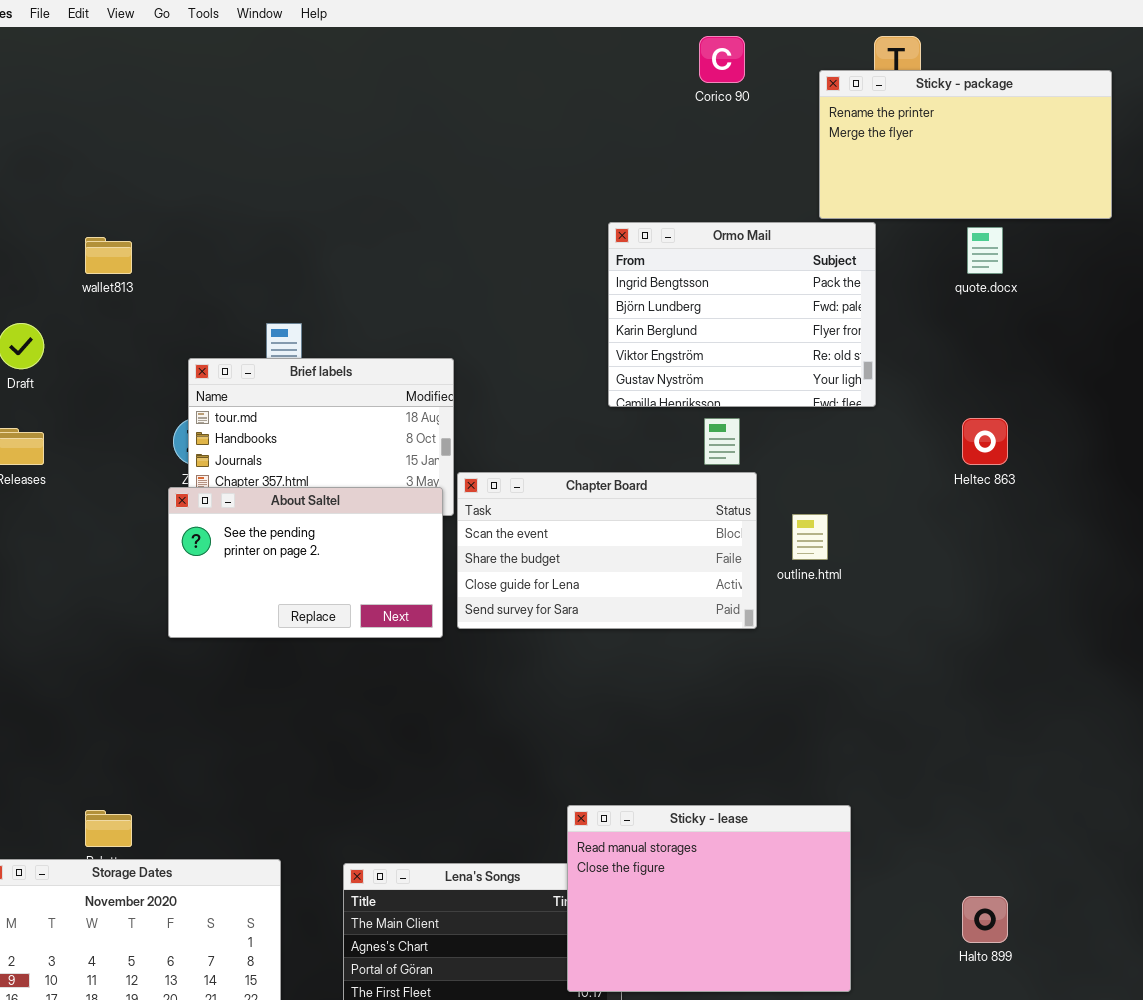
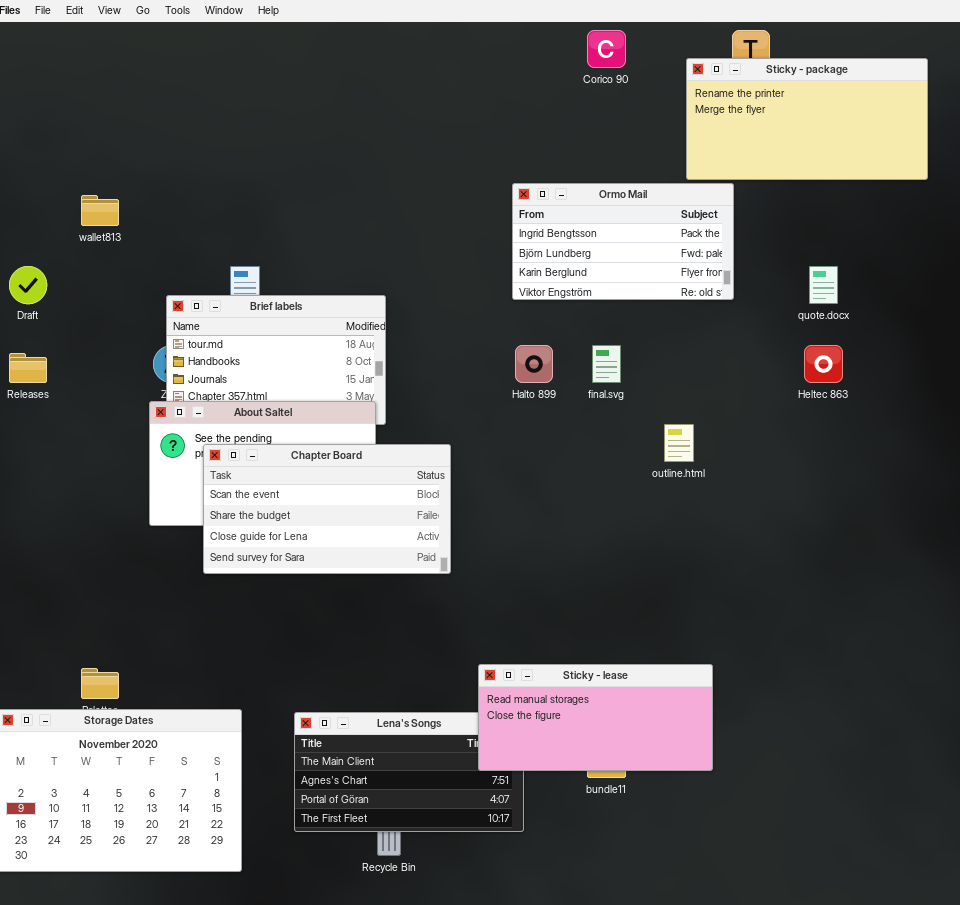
Ormo Mail: [608,222,876,407] -> [512,183,734,300], resized
quote.docx: [967,227,1003,274] -> [809,266,838,304], moved
Chapter Board: [457,472,757,629] -> [203,444,451,574], moved
Sticky - lease: [567,805,851,992] -> [478,664,713,771], resized
Halto 899: [962,896,1008,943] -> [515,345,553,383], moved

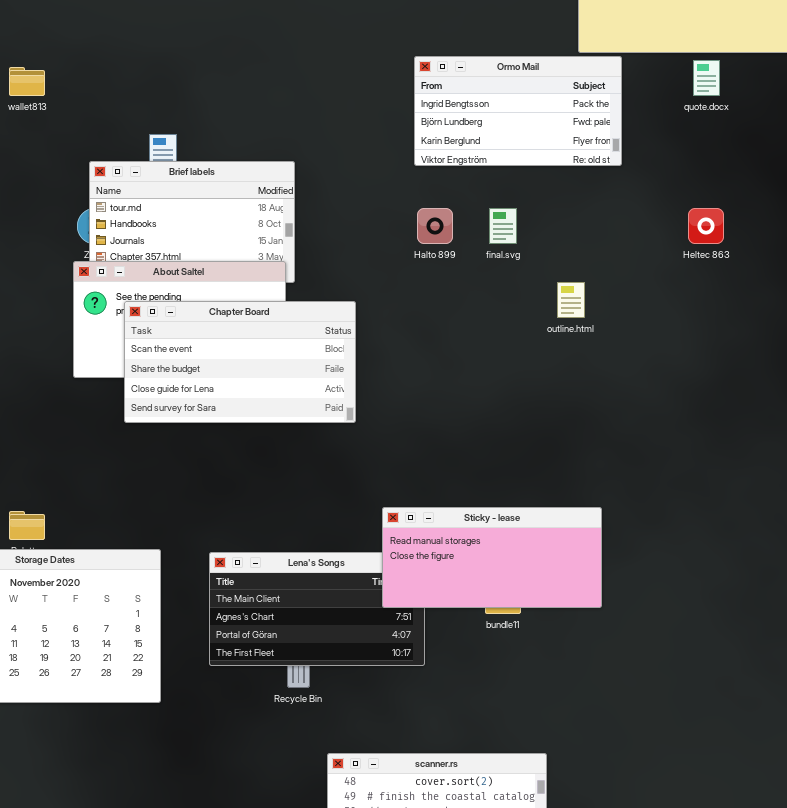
quote.docx: [809,266,838,304] -> [693,60,720,96], moved

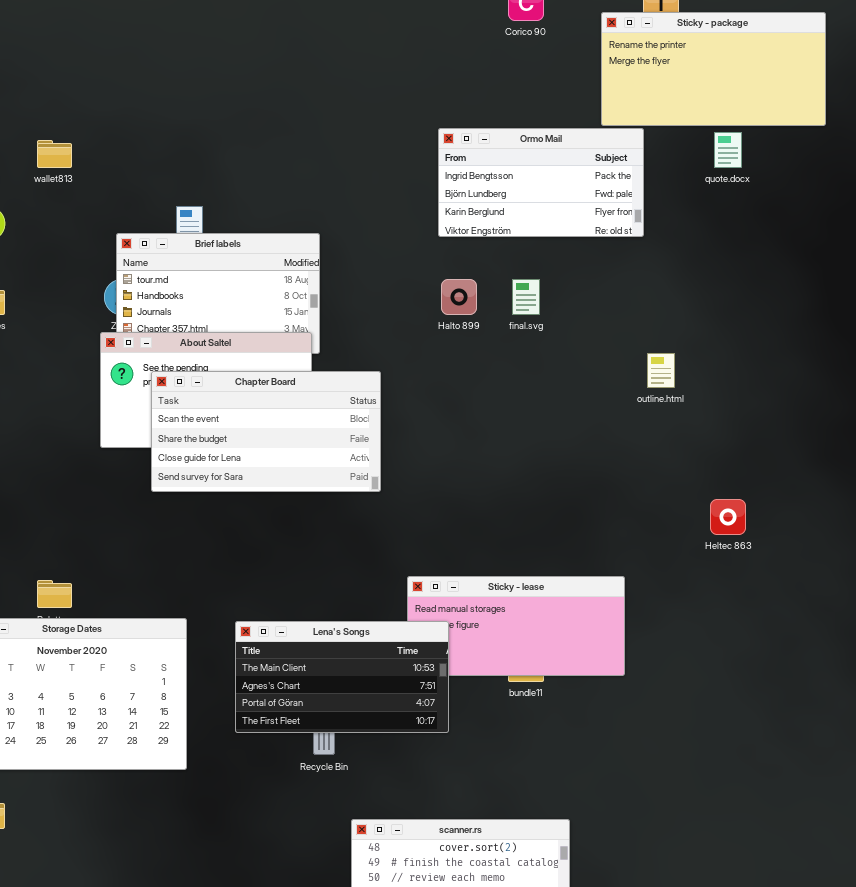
Heltec 863: [688,208,724,244] -> [710,499,746,535], moved
outline.html: [557,282,585,318] -> [647,353,675,388], moved
Lena's Songs: [209,552,425,666] -> [235,621,449,733], raised

